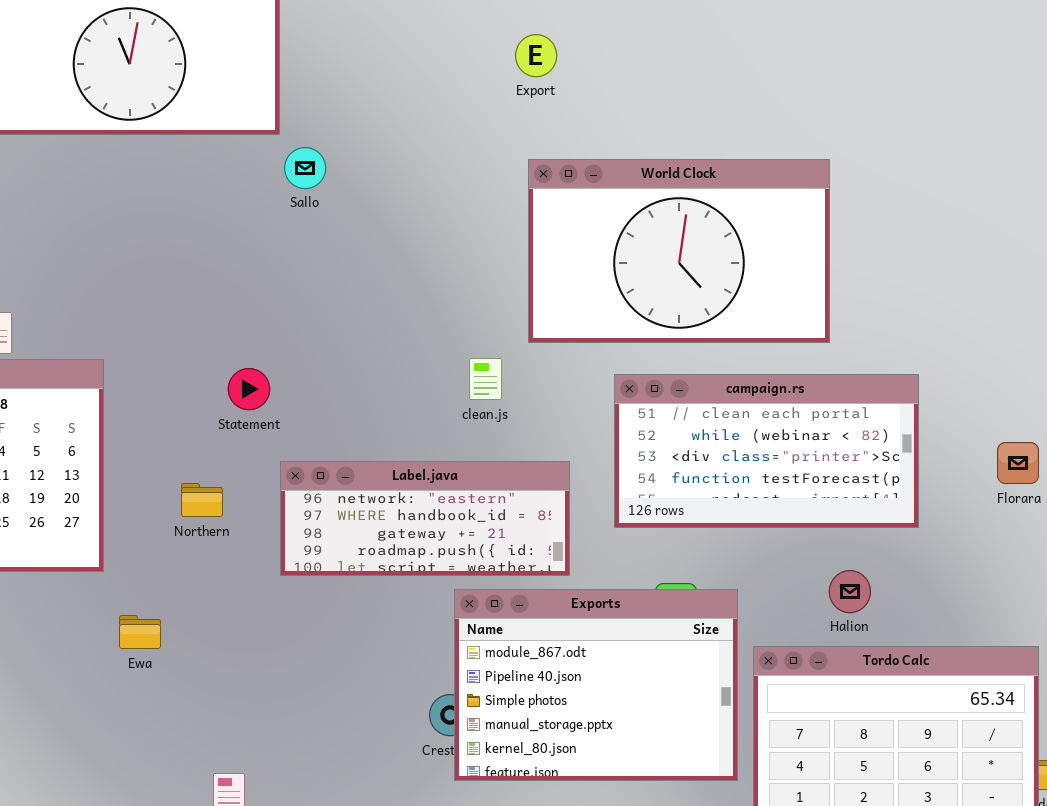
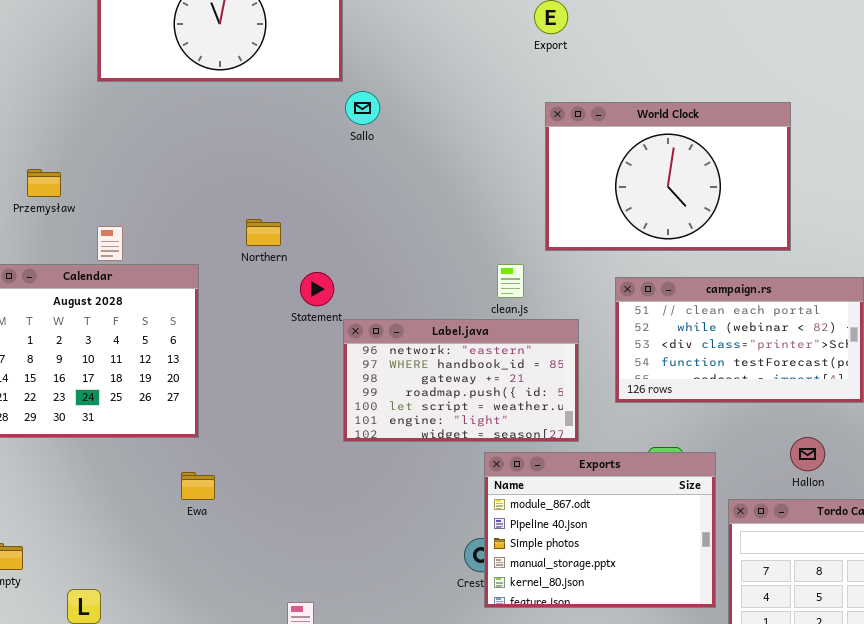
Label.java: [280,461,570,576] -> [343,319,579,442], resized
Northern: [181,483,223,517] -> [246,219,281,246], moved
Ewa: [119,615,161,649] -> [181,472,215,500], moved

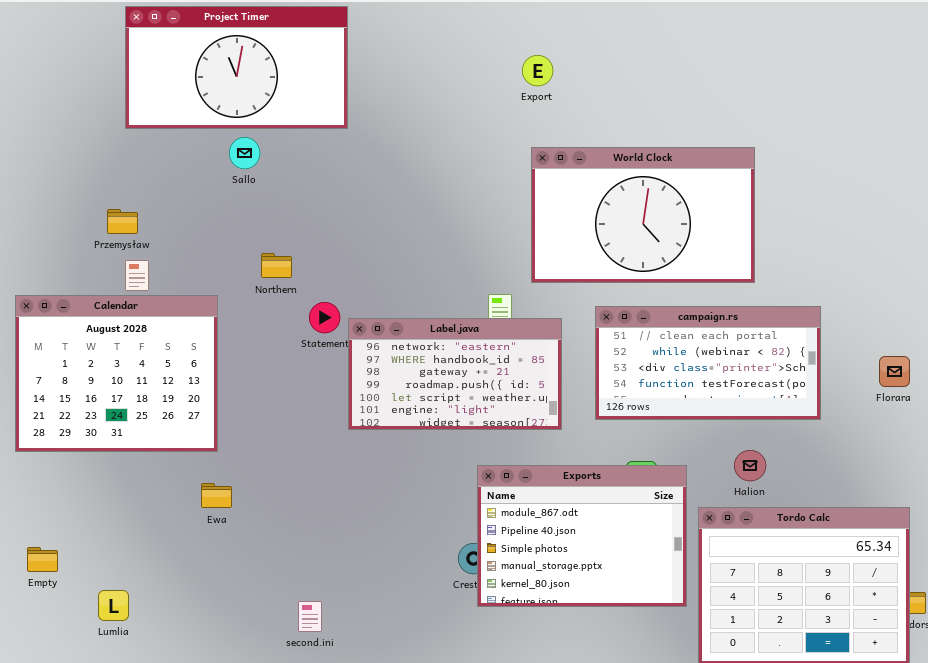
Sallo: [345,91,380,125] -> [229,137,260,169], moved
Przemysław: [27,169,61,197] -> [107,209,138,234], moved
Label.java: [343,319,579,442] -> [348,318,562,430], moved
Halion: [790,437,825,471] -> [734,450,766,481], moved

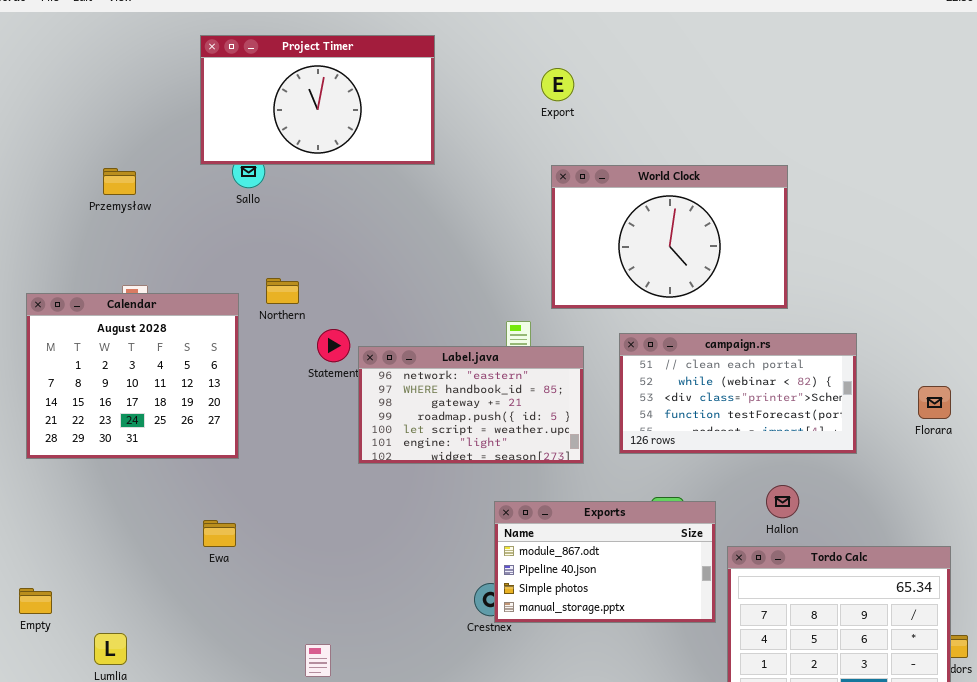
Project Timer: [125,6,348,129] -> [200,35,435,165], moved
Przemysław: [107,209,138,234] -> [103,168,136,195], moved
Calendar: [15,295,218,452] -> [26,293,239,459], moved
Exports: [477,465,687,607] -> [494,501,716,623], resized

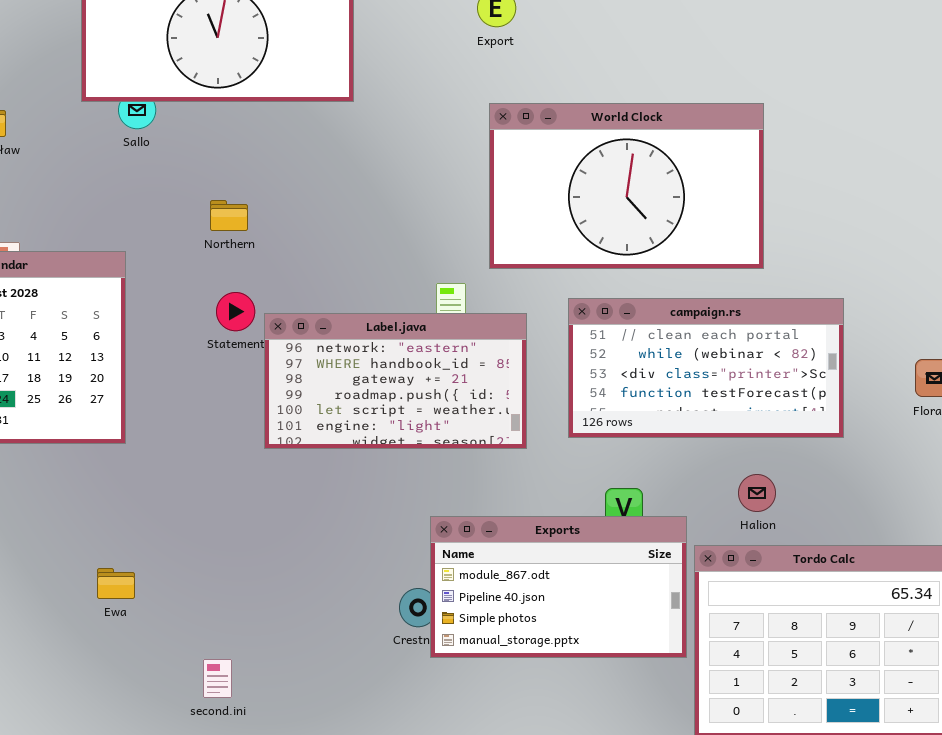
Northern: [266,278,299,304] -> [210,200,248,231], moved
Exports: [494,501,716,623] -> [430,516,687,658], moved
Ewa: [203,520,236,547] -> [97,568,135,599], moved

